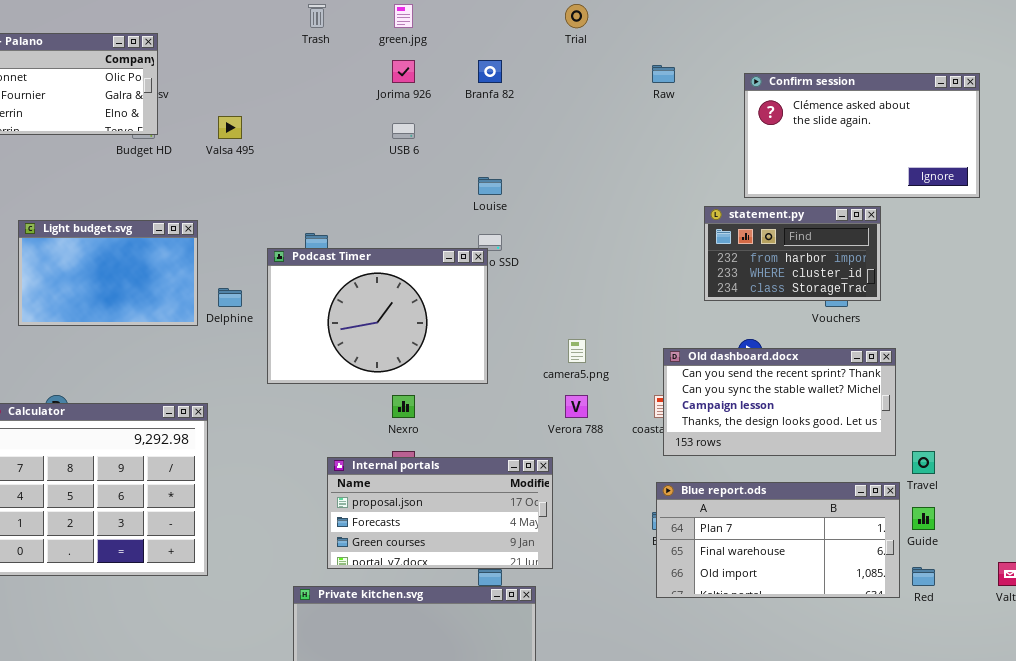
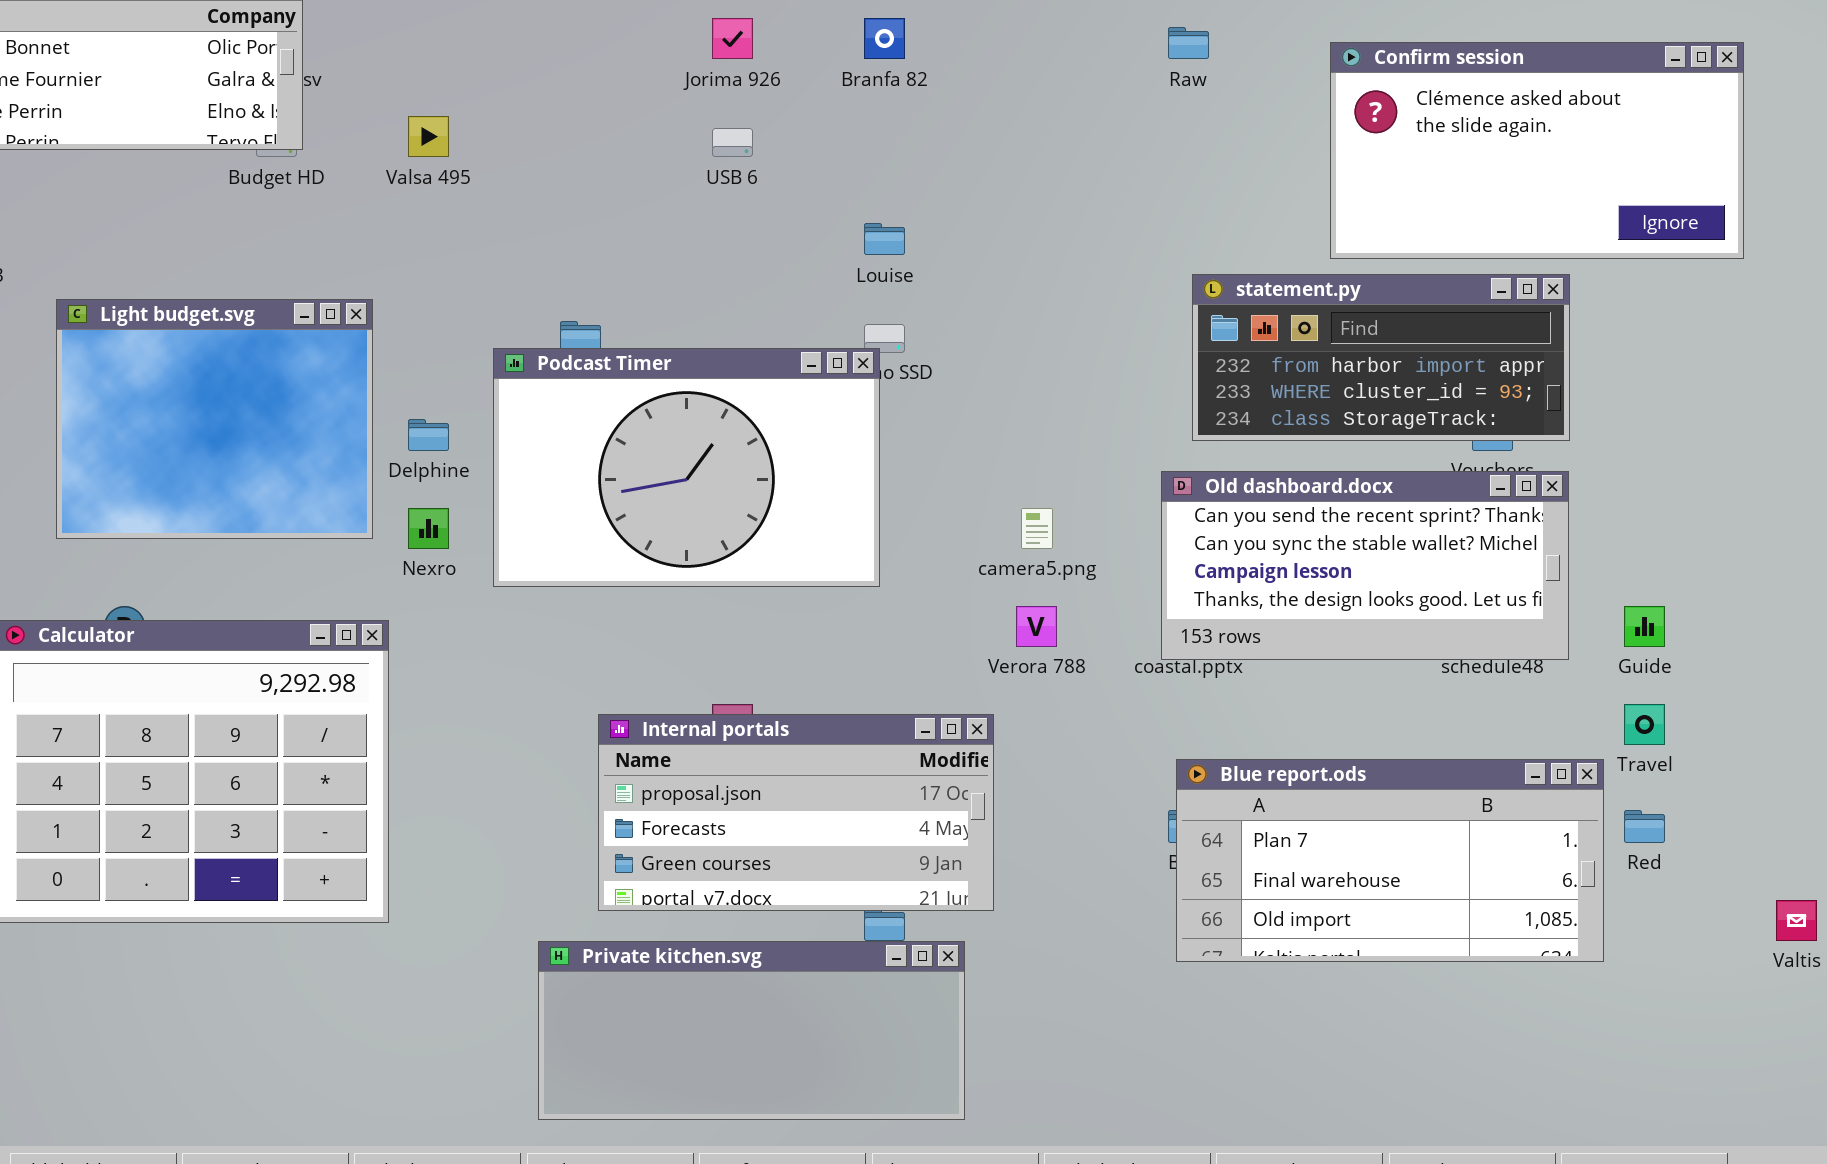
statement.py: [704,206,881,301] -> [1192,274,1570,441], resized
Light budget.svg: [18,220,198,326] -> [56,299,373,539], resized
Old dashboard.docx: [663,348,896,456] -> [1161,471,1569,660], moved
Nexro: [392,395,415,418] -> [408,508,449,549], moved
Guide: [912,507,935,530] -> [1624,606,1665,647], moved
Red: [912,567,935,586] -> [1624,810,1665,843], moved

